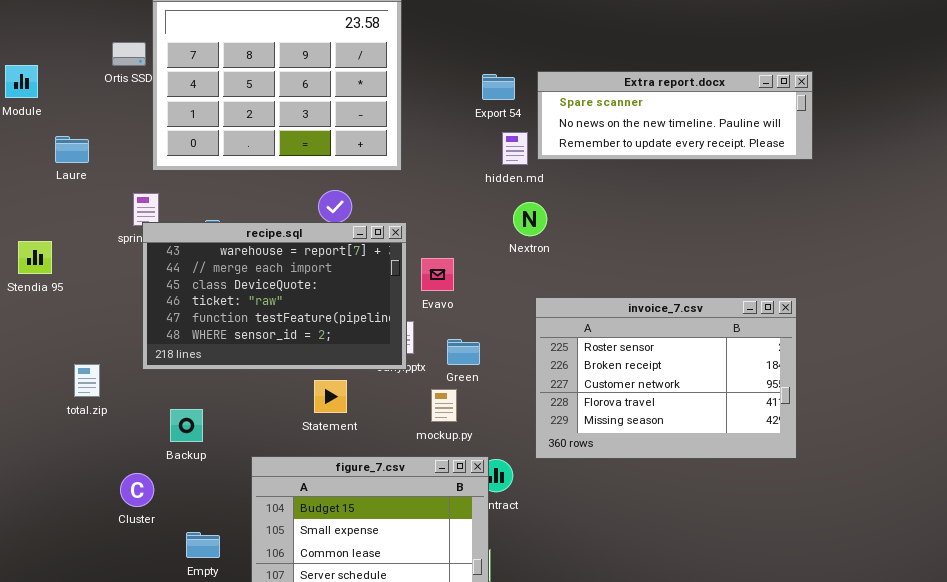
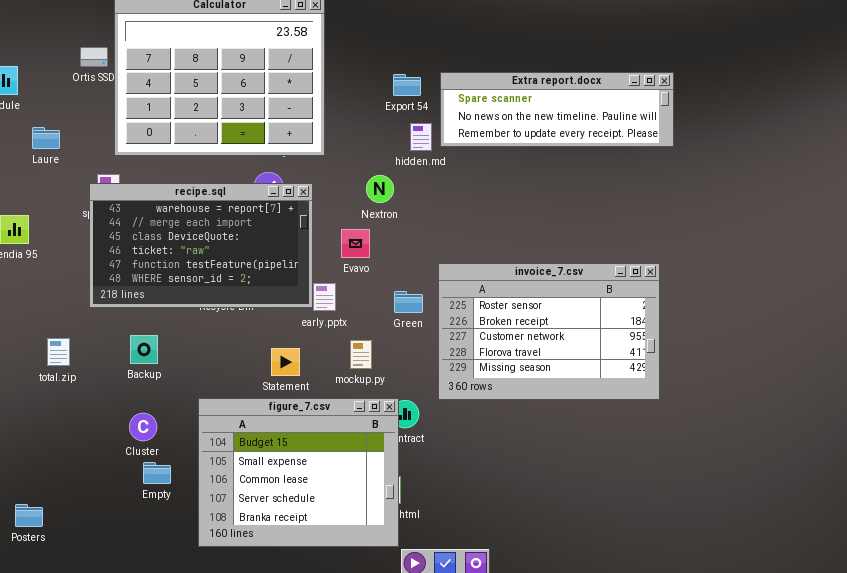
Nextron: [513,202,547,236] -> [366,175,394,203], moved
recipe.sql: [142,222,407,370] -> [89,183,313,308], moved
Green: [447,339,480,365] -> [394,291,423,313], moved
total.zip: [74,364,100,397] -> [47,338,70,366], moved
Statement: [314,380,347,413] -> [271,348,300,376], moved
Backup: [170,409,203,442] -> [130,335,158,364], moved
Cluster: [120,473,154,507] -> [129,413,157,441], moved

